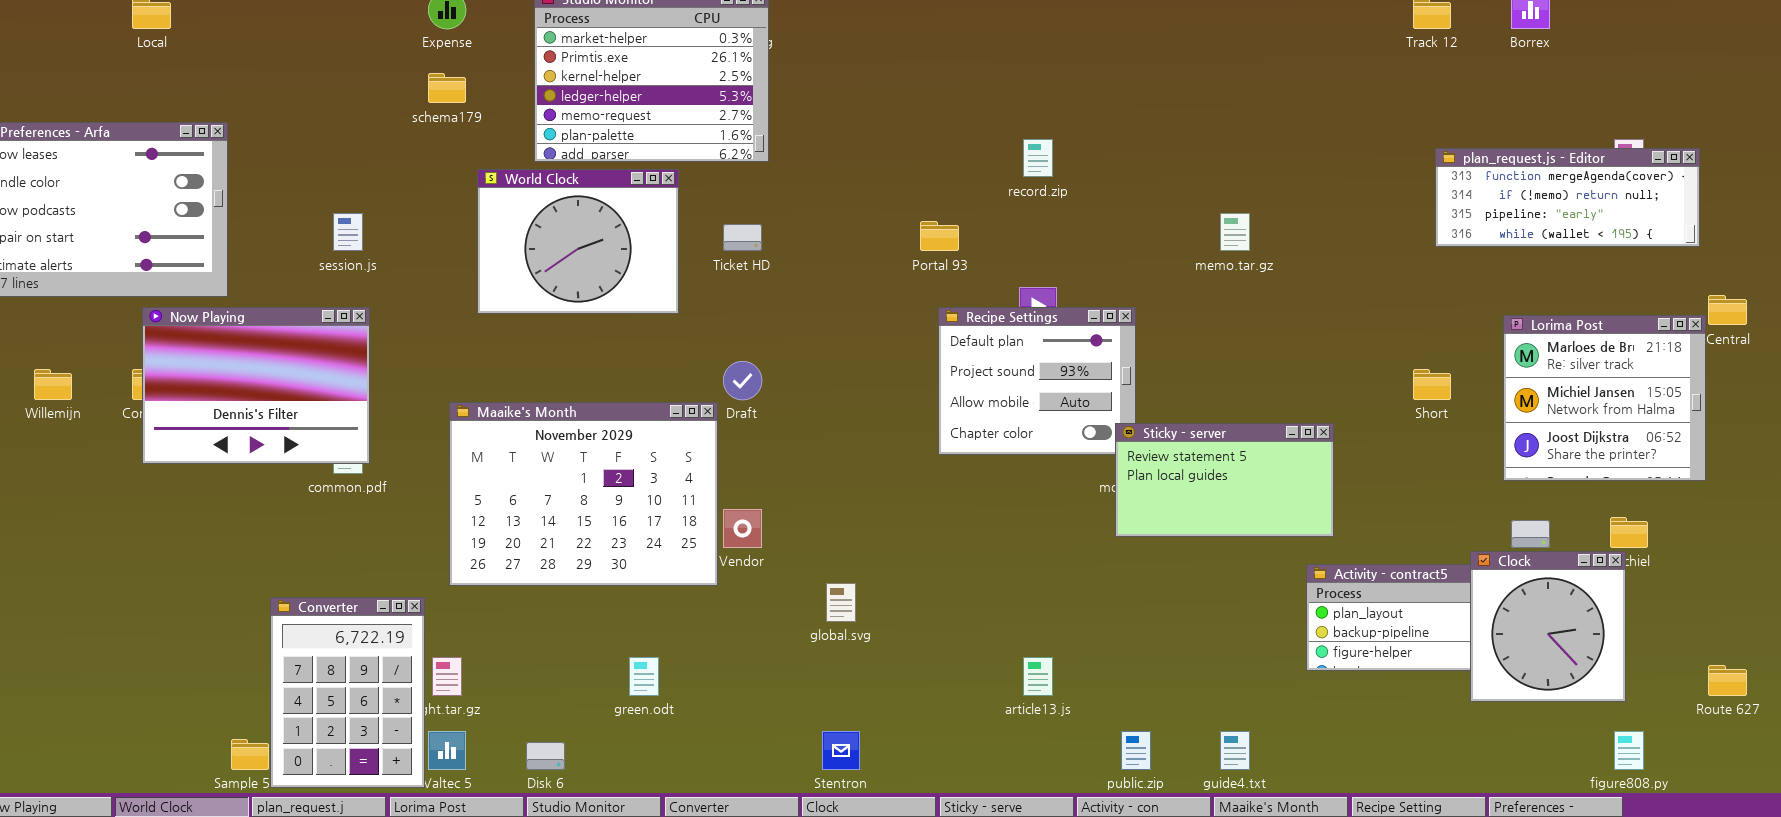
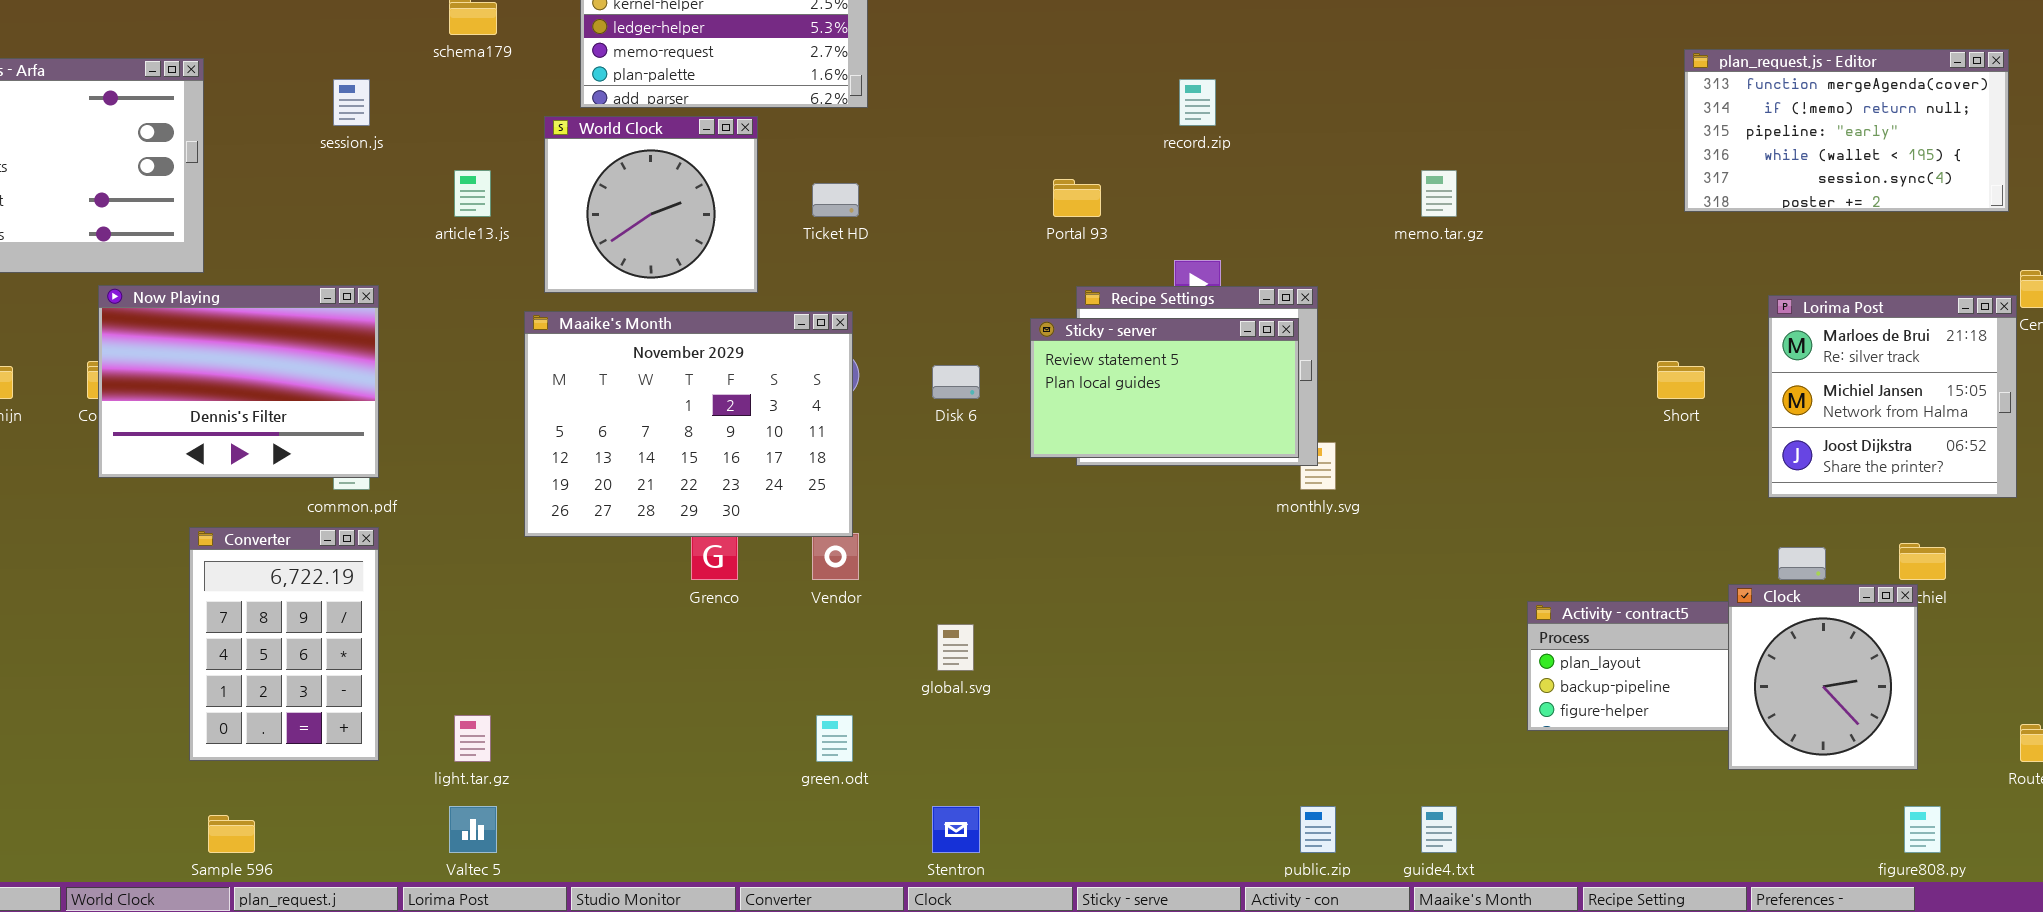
plan_request.js - Editor: [1435,148,1700,247] -> [1684,49,2009,212], resized
World Clock: [477,169,679,314] -> [544,116,758,293], resized
session.js: [333,213,363,251] -> [333,79,370,126], moved
Maaike's Month: [449,402,718,586] -> [524,311,853,537], moved
Sticky - server: [1115,423,1334,537] -> [1030,318,1299,458], moved
Converter: [270,597,425,788] -> [189,527,379,761], moved
green.odt: [629,657,659,696] -> [816,715,853,762], moved
article13.js: [1023,657,1053,696] -> [454,170,491,217], moved
Disk 6: [526,742,565,770] -> [932,365,980,399], moved

